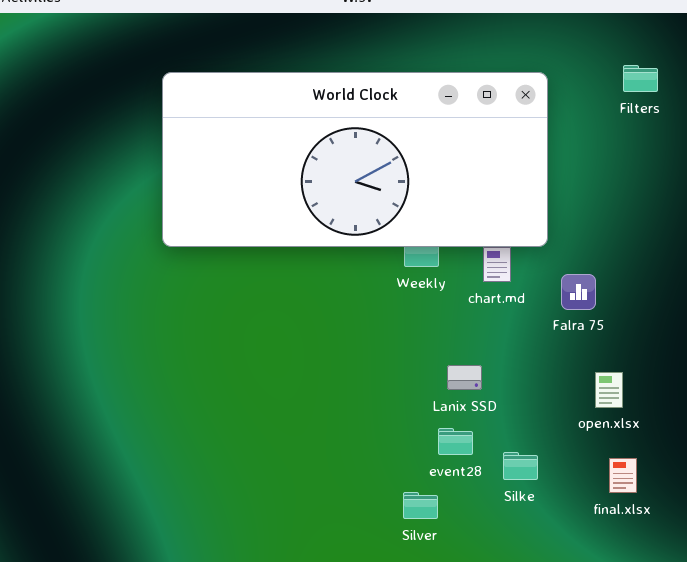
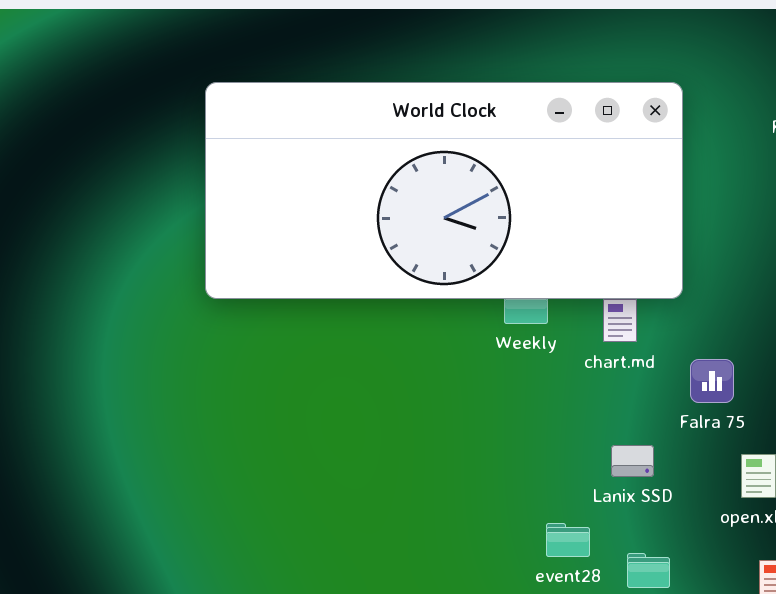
Falra 75: [561,274,596,310] -> [690,359,734,403], moved
Lanix SSD: [447,365,482,390] -> [611,445,654,477], moved

